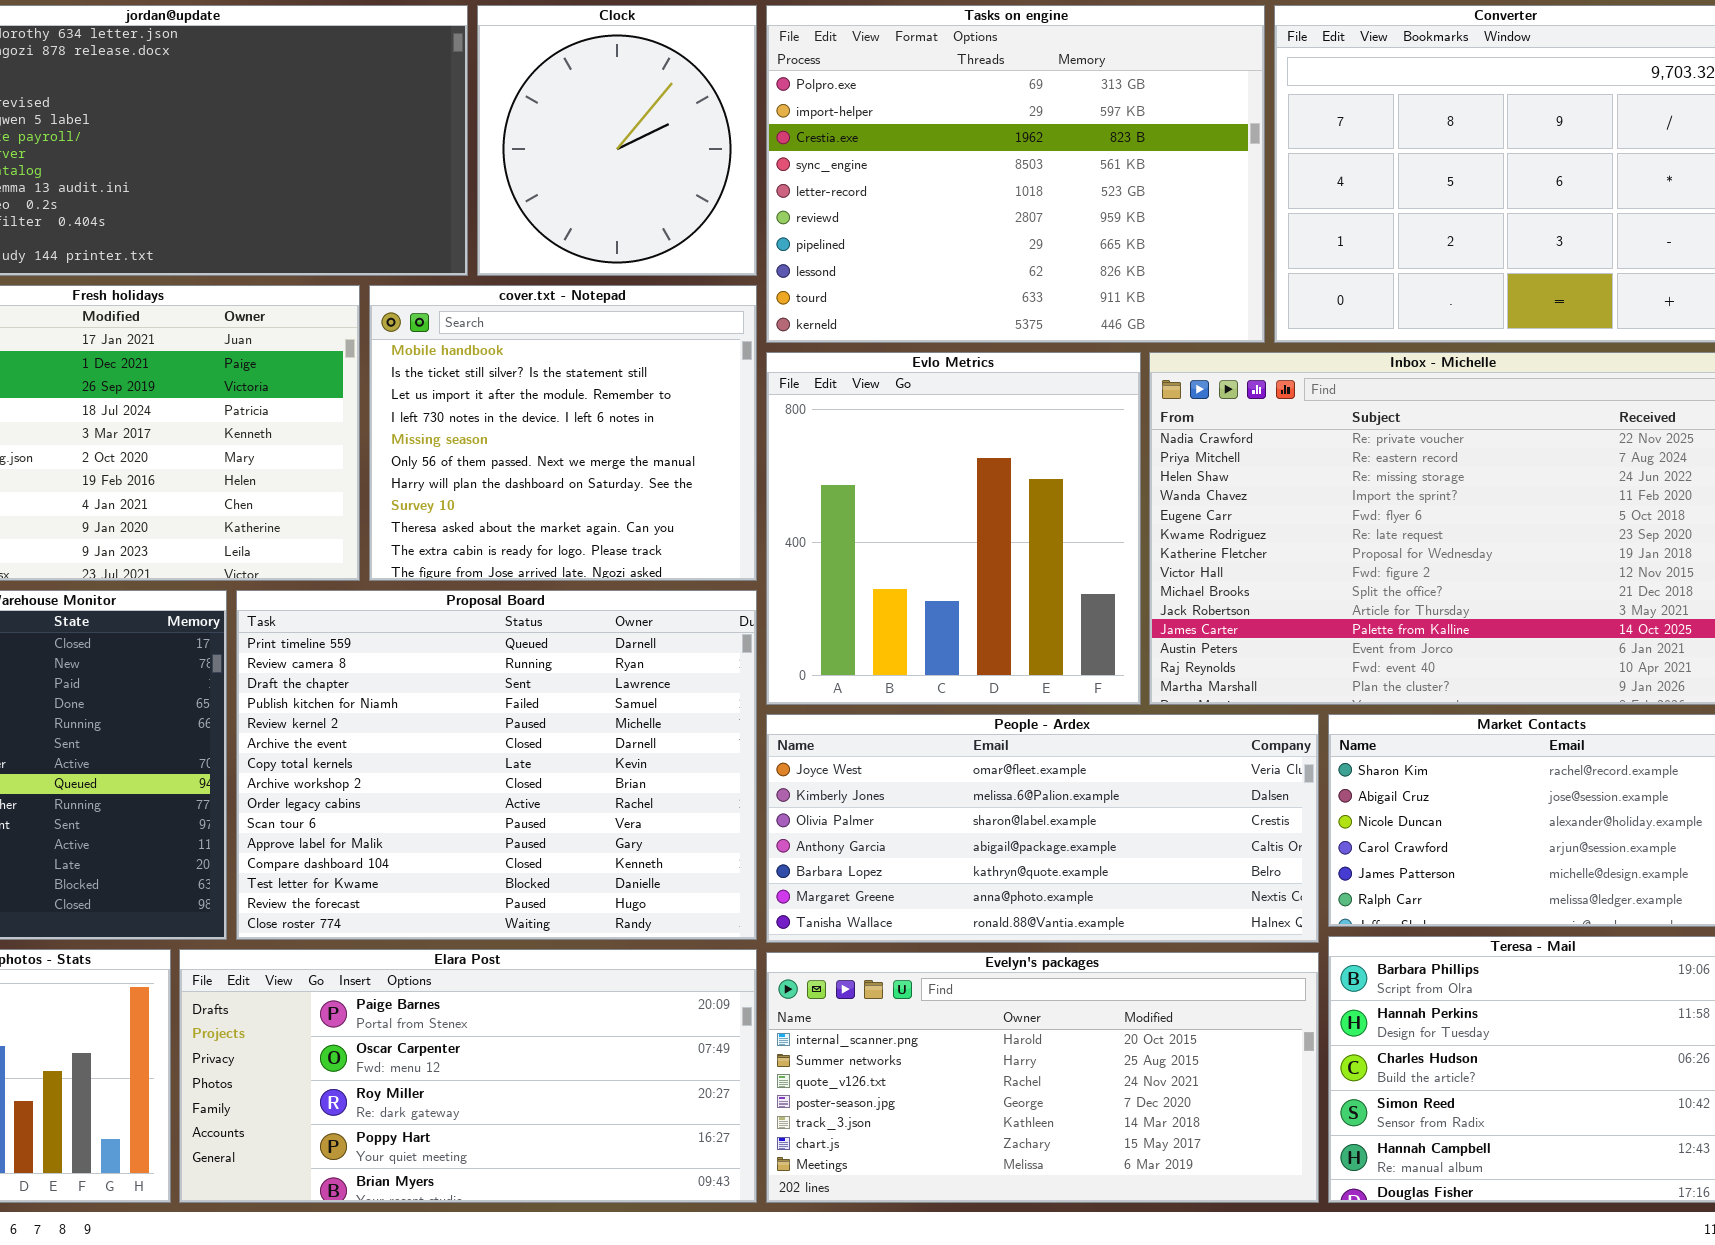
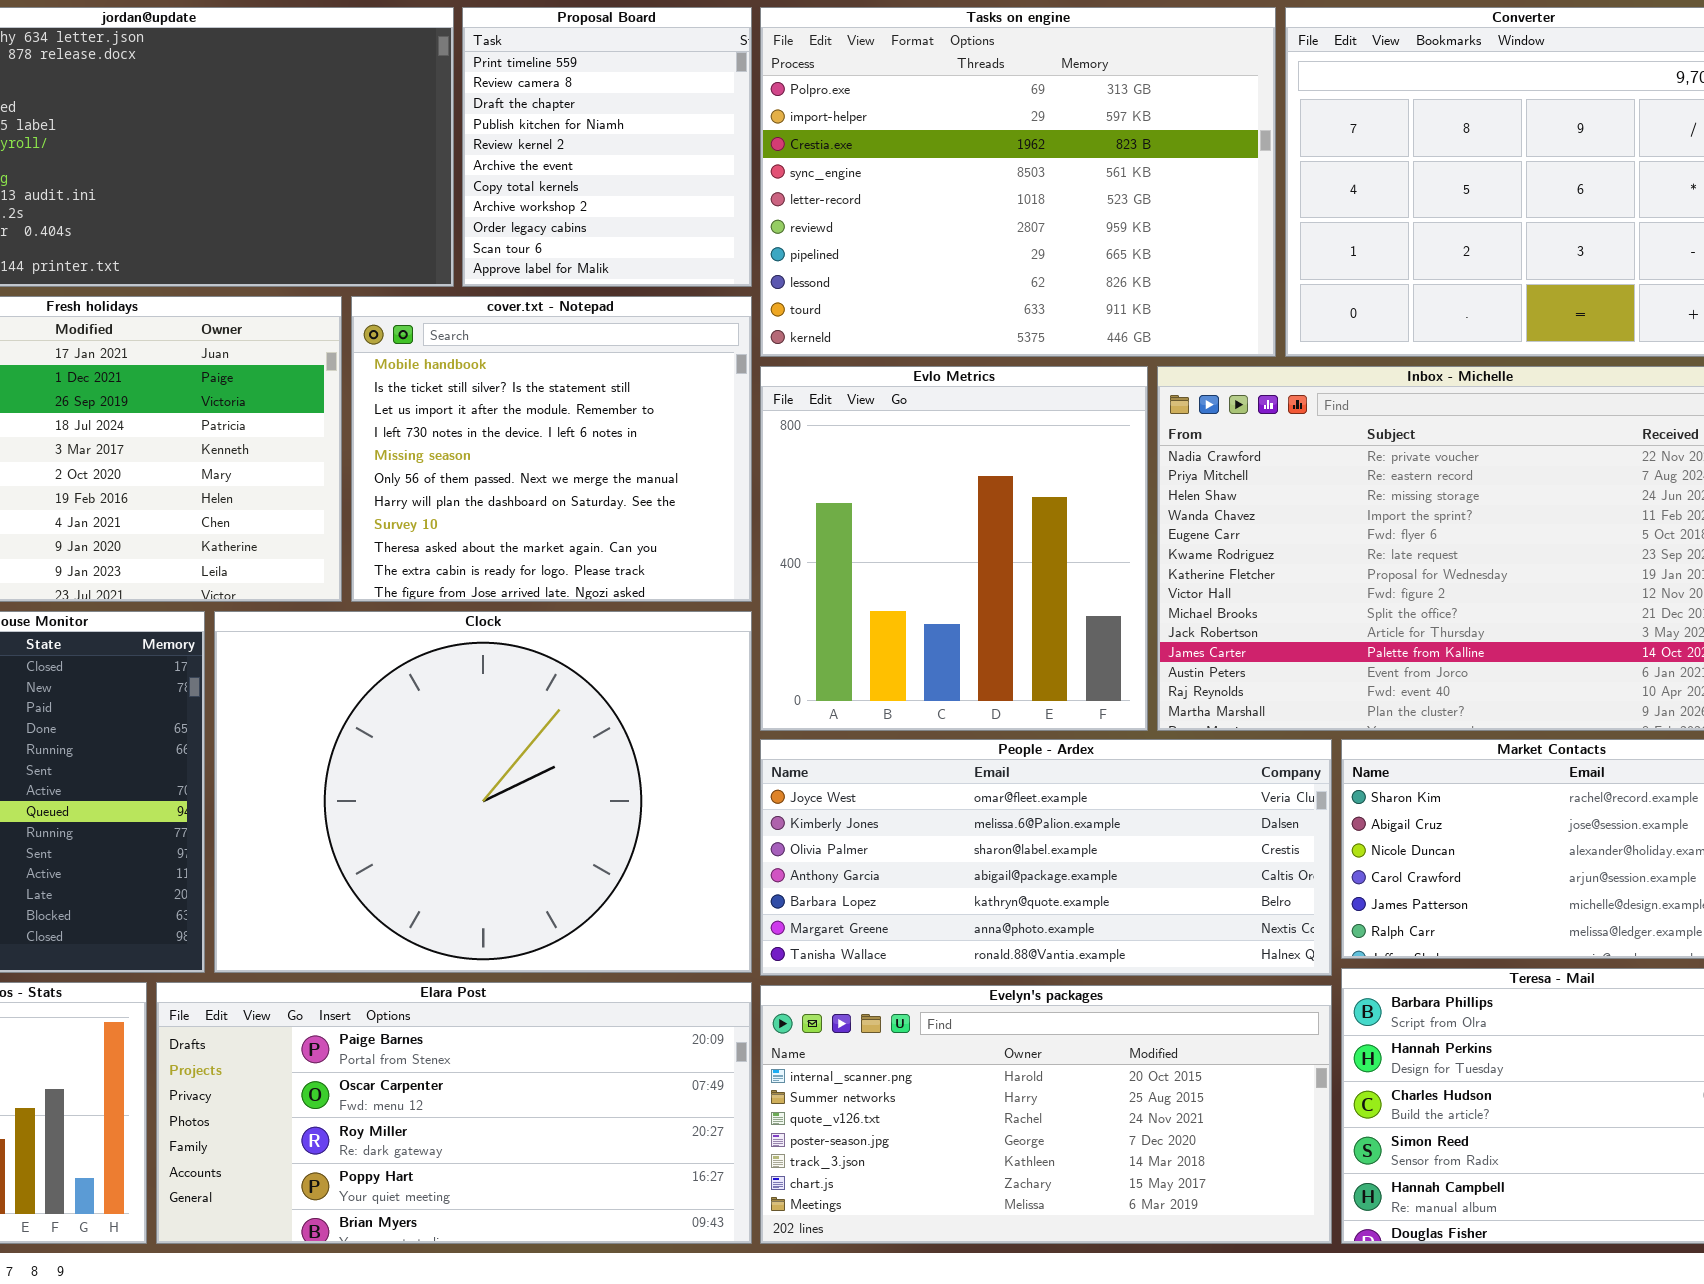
Clock: [477,5,757,276] -> [214,611,752,973], moved, resized
Proposal Board: [236,590,757,940] -> [462,7,752,287], moved, resized

